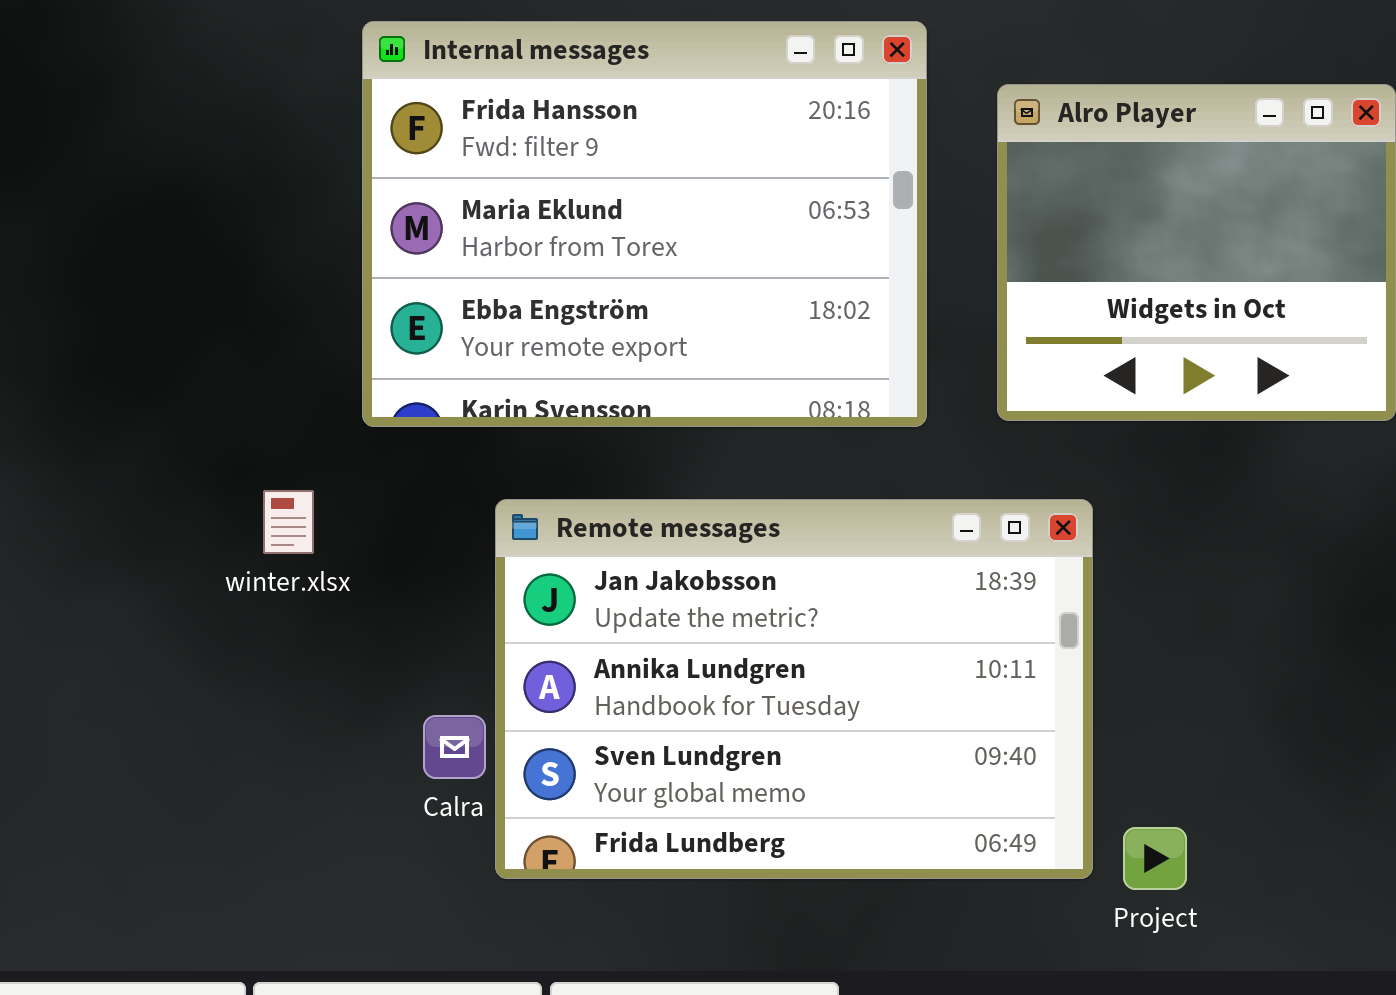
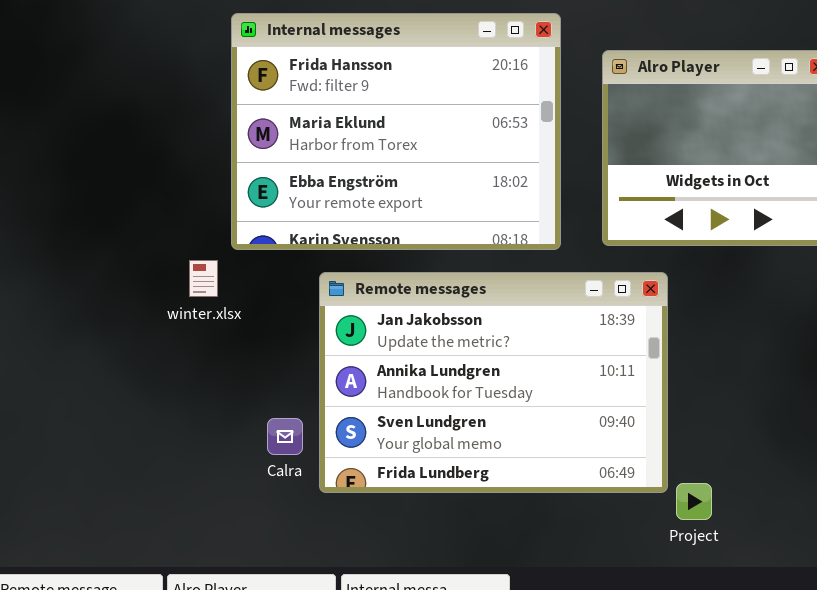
winter.xlsx: [263,490,314,554] -> [189,260,218,297], moved
Remote messages: [495,499,1093,879] -> [319,272,668,493], moved

